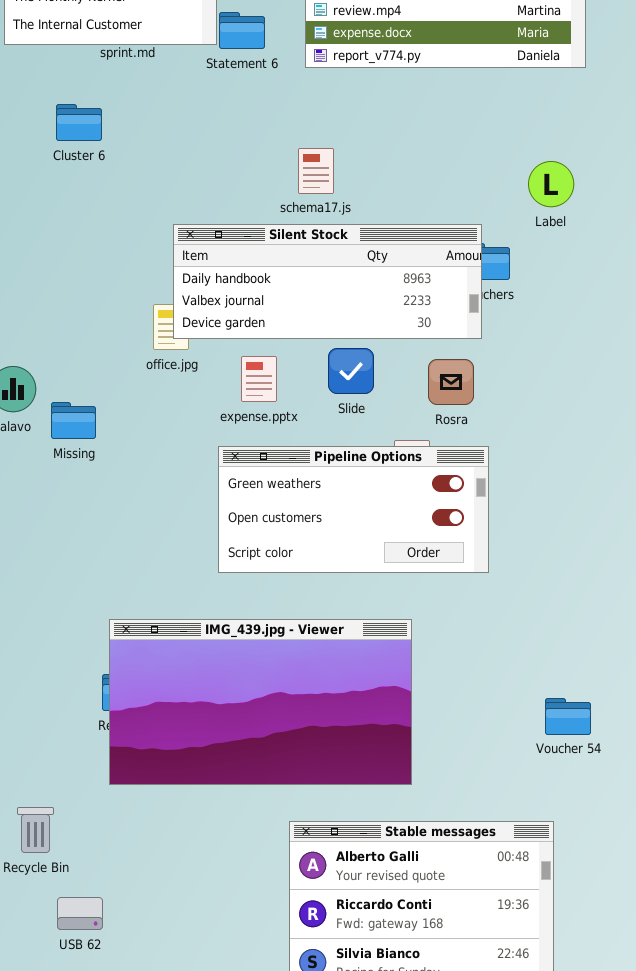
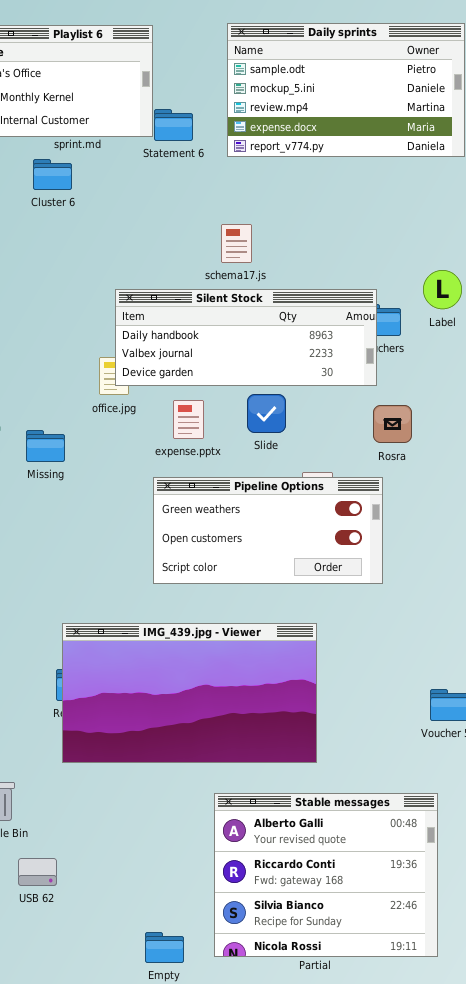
Cluster 6: [56,104,102,141] -> [33,159,72,190], moved
Label: [528,161,574,207] -> [423,270,462,309], moved
Rosra: [428,359,474,405] -> [373,405,412,443], moved
Missing: [51,402,96,439] -> [26,430,65,462], moved

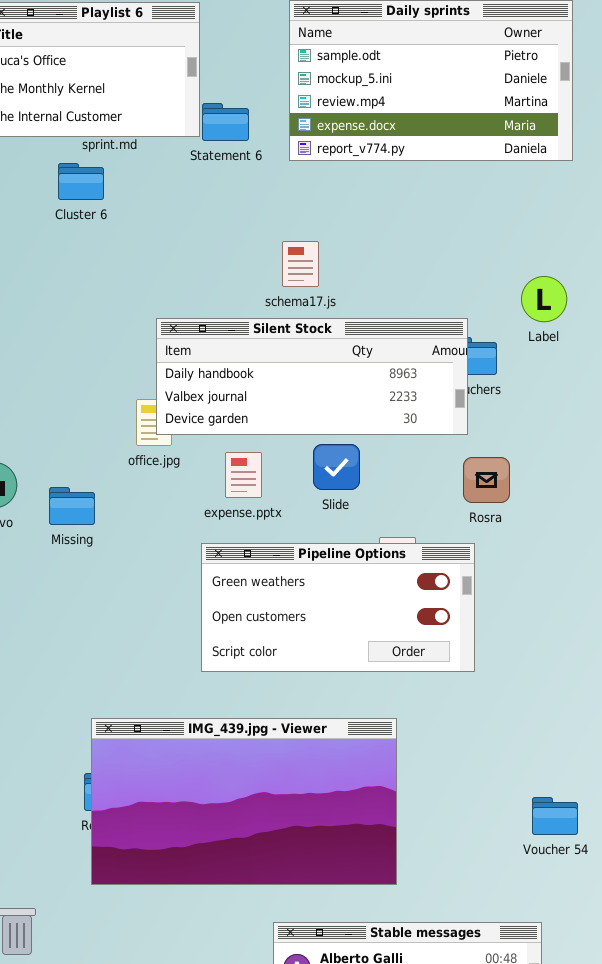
Label: [423,270,462,309] -> [521,276,567,322], moved

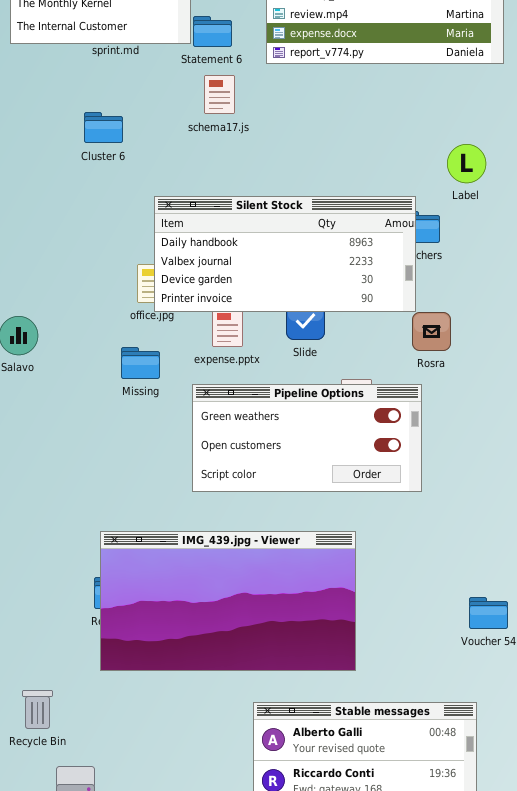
Cluster 6: [58,163,104,200] -> [84,112,123,143], moved
schema17.js: [282,241,319,287] -> [204,75,235,114], moved
Label: [521,276,567,322] -> [447,144,486,183], moved
Silent Stock: [156,318,468,435] -> [154,196,416,312], resized
Missing: [49,487,95,525] -> [121,347,160,379], moved

